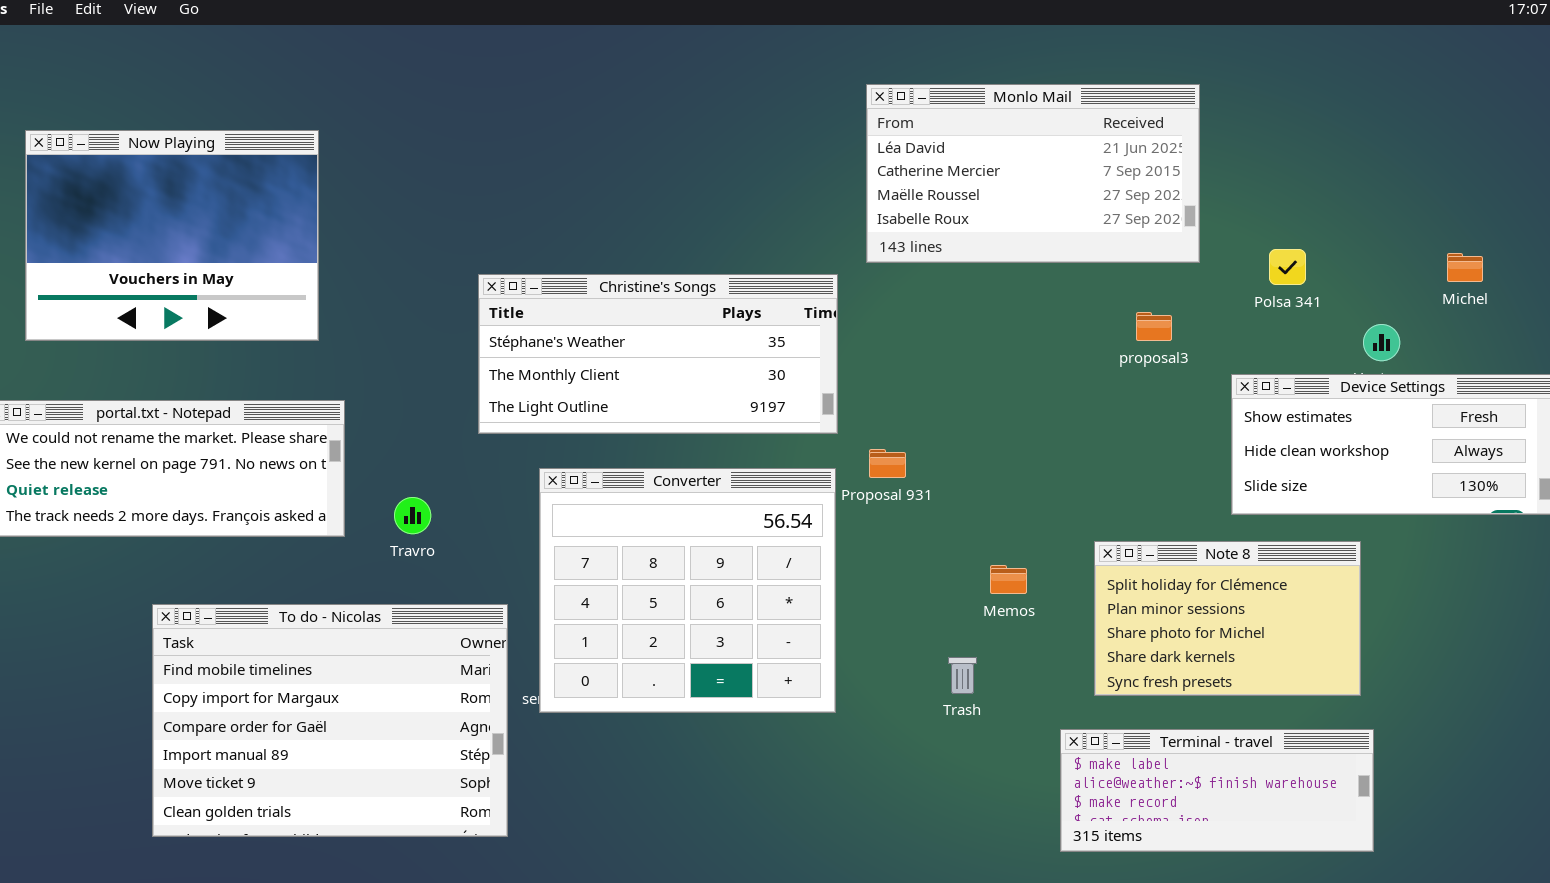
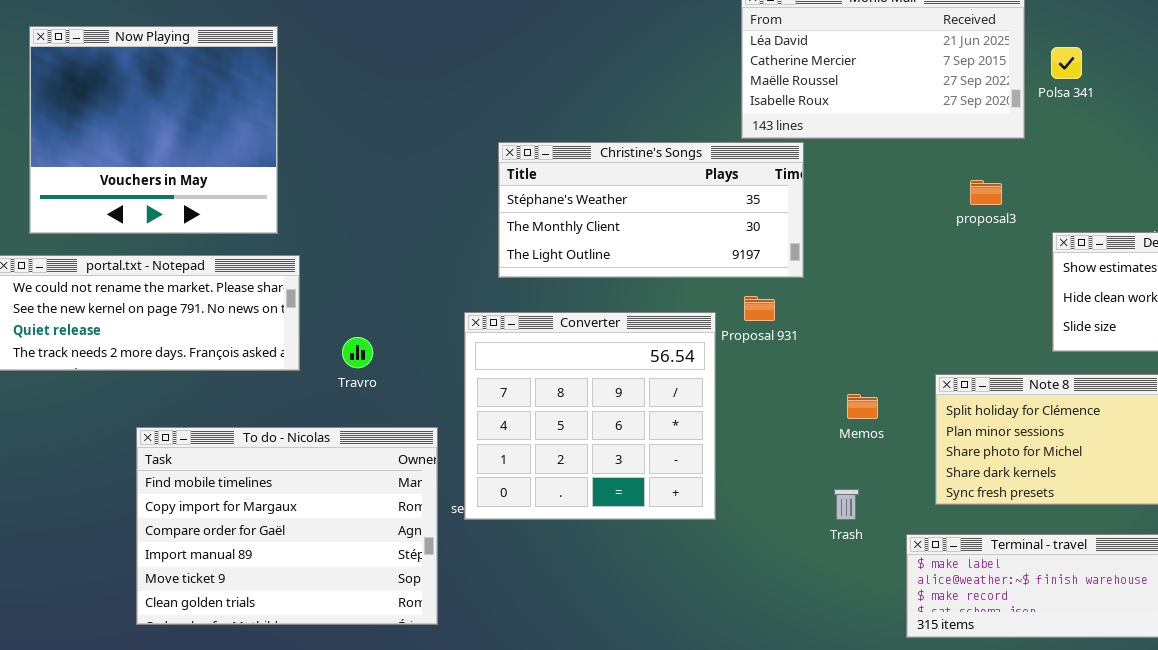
Now Playing: [25,130,319,341] -> [29,26,278,234], resized
Polsa 341: [1269,249,1306,285] -> [1051,47,1082,79], moved
Christine's Songs: [478,274,838,434] -> [498,142,804,278], moved
Trash: [948,657,977,694] -> [834,489,859,520], moved

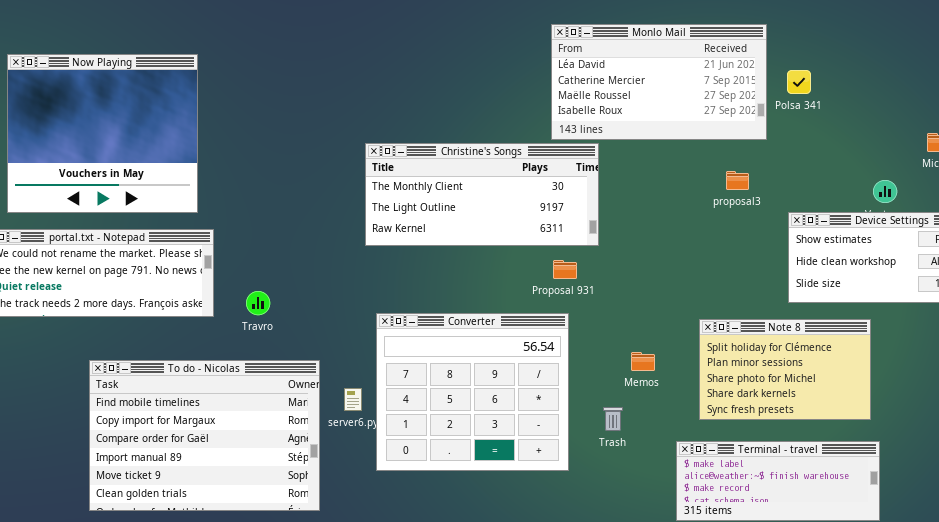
Christine's Songs: [498,142,804,278] -> [365,143,599,246], scrolled down 1 row
Converter: [464,312,716,520] -> [376,313,569,471], moved
Memos: [847,394,878,419] -> [631,352,655,371], moved
Trash: [834,489,859,520] -> [603,407,623,431], moved

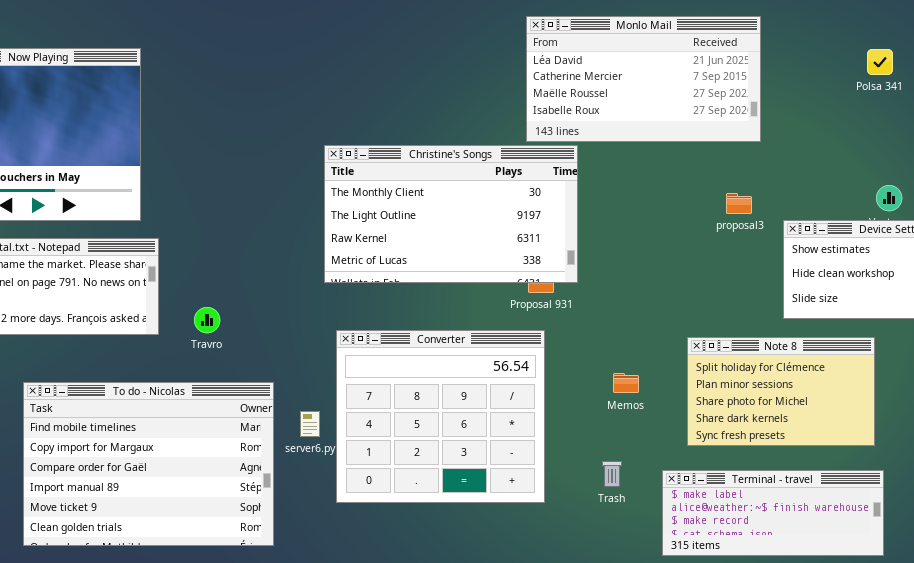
Polsa 341: [787,70,811,94] -> [867,49,893,75], moved
Christine's Songs: [365,143,599,246] -> [324,145,578,283], resized
proposal3: [726,171,749,190] -> [726,193,752,214], moved
Trash: [603,407,623,431] -> [602,461,622,487], moved

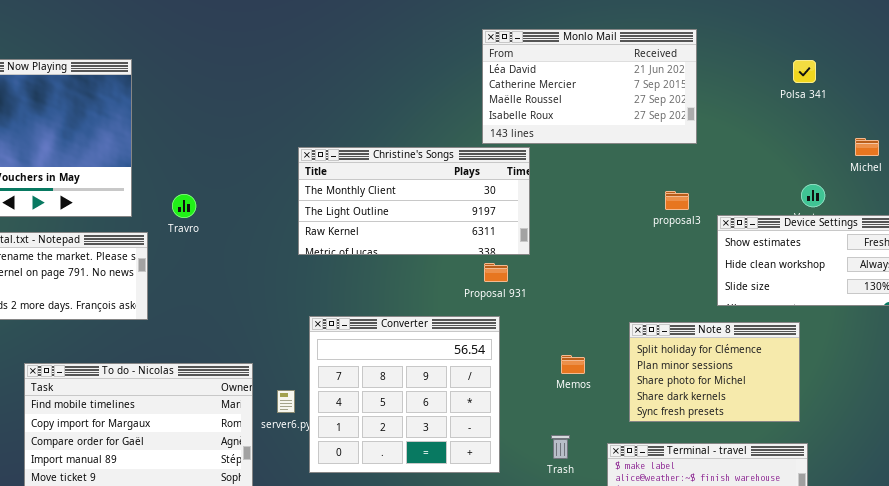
Christine's Songs: [324,145,578,283] -> [298,147,530,255], resized
Travro: [194,307,220,333] -> [172,194,196,218], moved

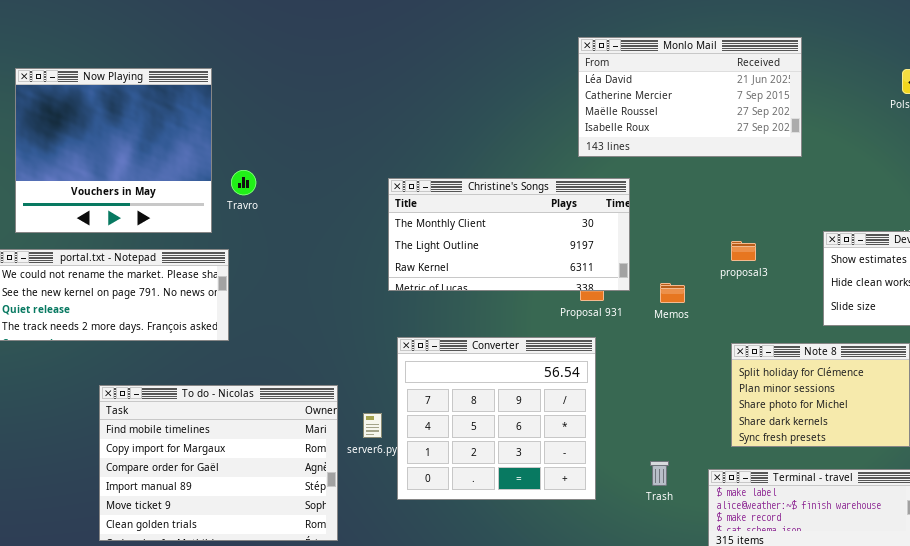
Christine's Songs: [298,147,530,255] -> [388,178,630,291], moved
proposal3: [665,191,689,210] -> [731,241,756,261], moved
Travro: [172,194,196,218] -> [231,170,256,195], moved
Memos: [561,355,585,374] -> [660,283,685,303], moved

